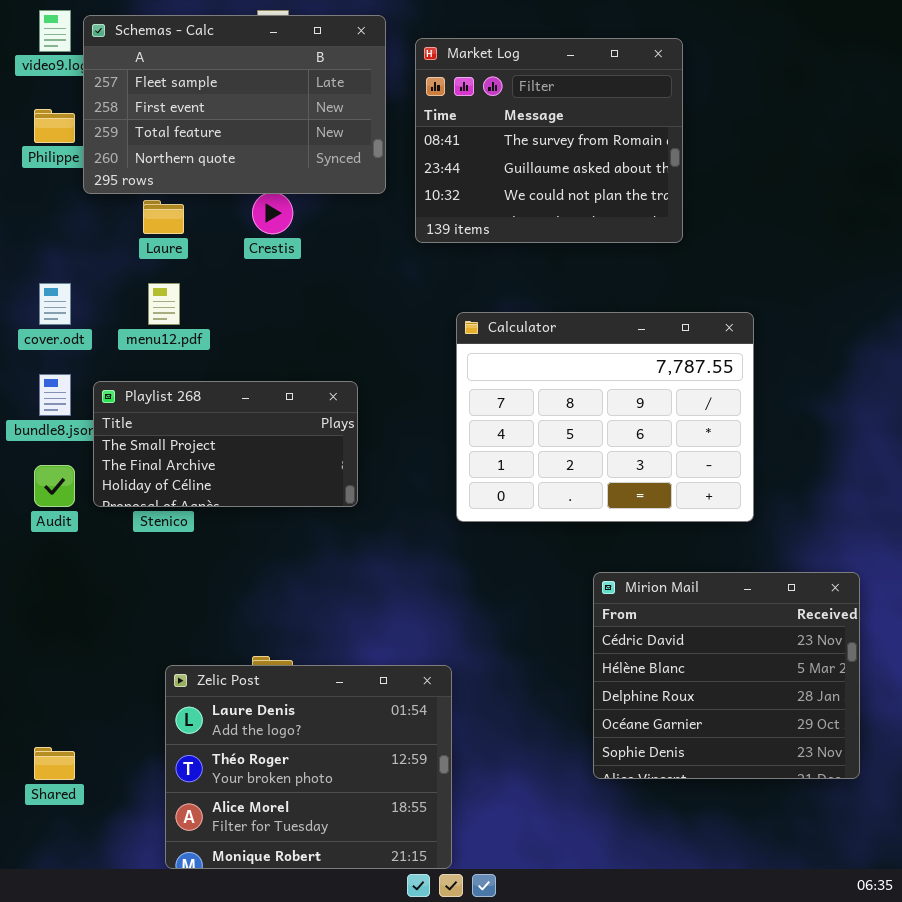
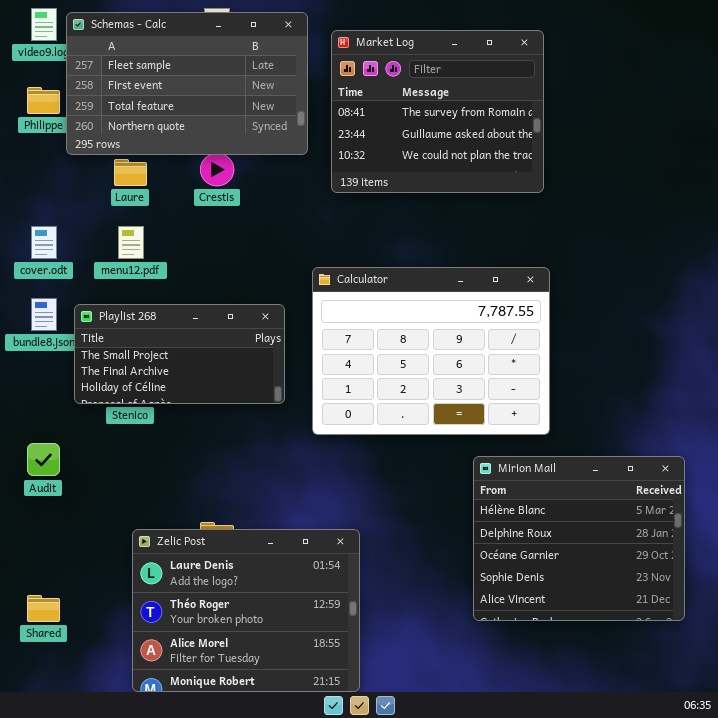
Calculator: [456,312,754,522] -> [312,267,550,435], moved
Audit: [34,465,75,507] -> [27,443,60,476], moved
Mirion Mail: [593,572,860,779] -> [473,456,685,621], scrolled down 1 row

